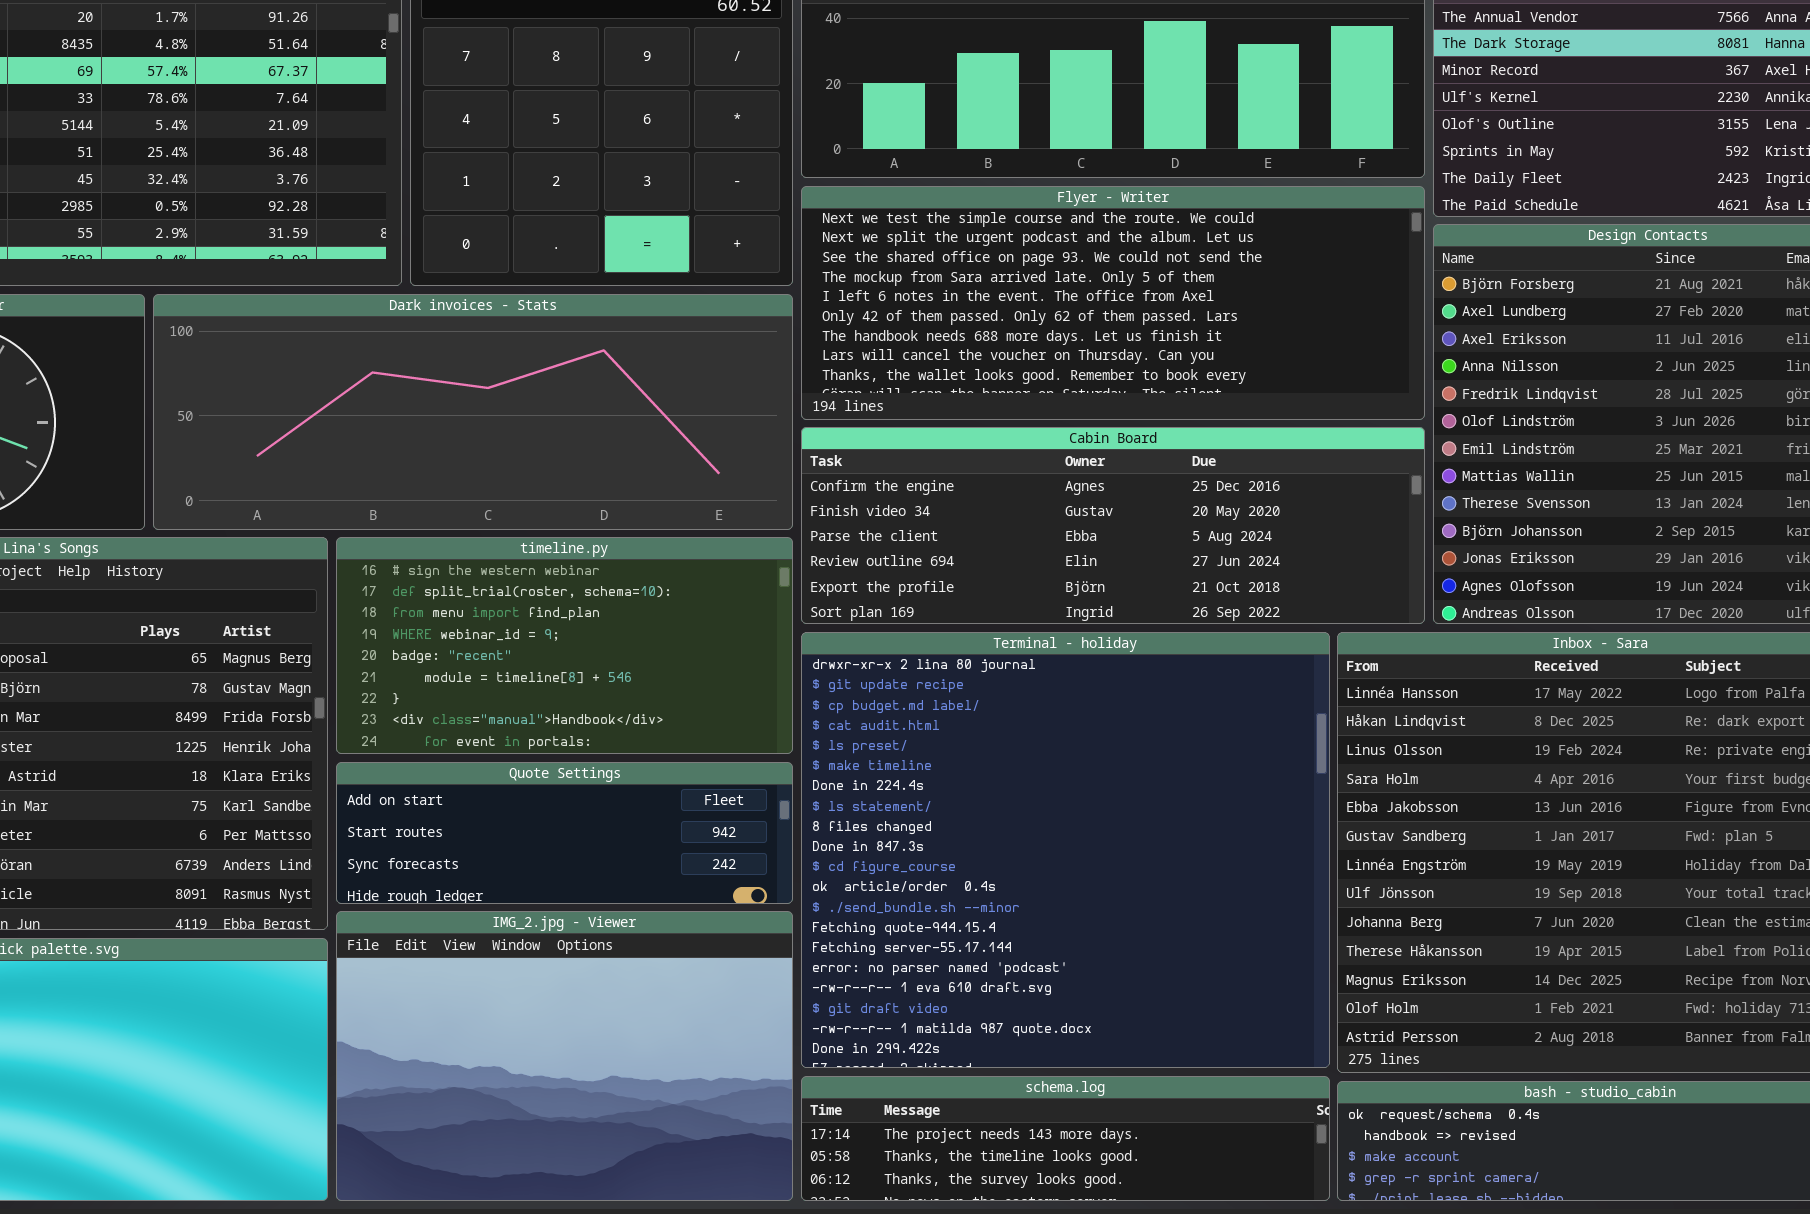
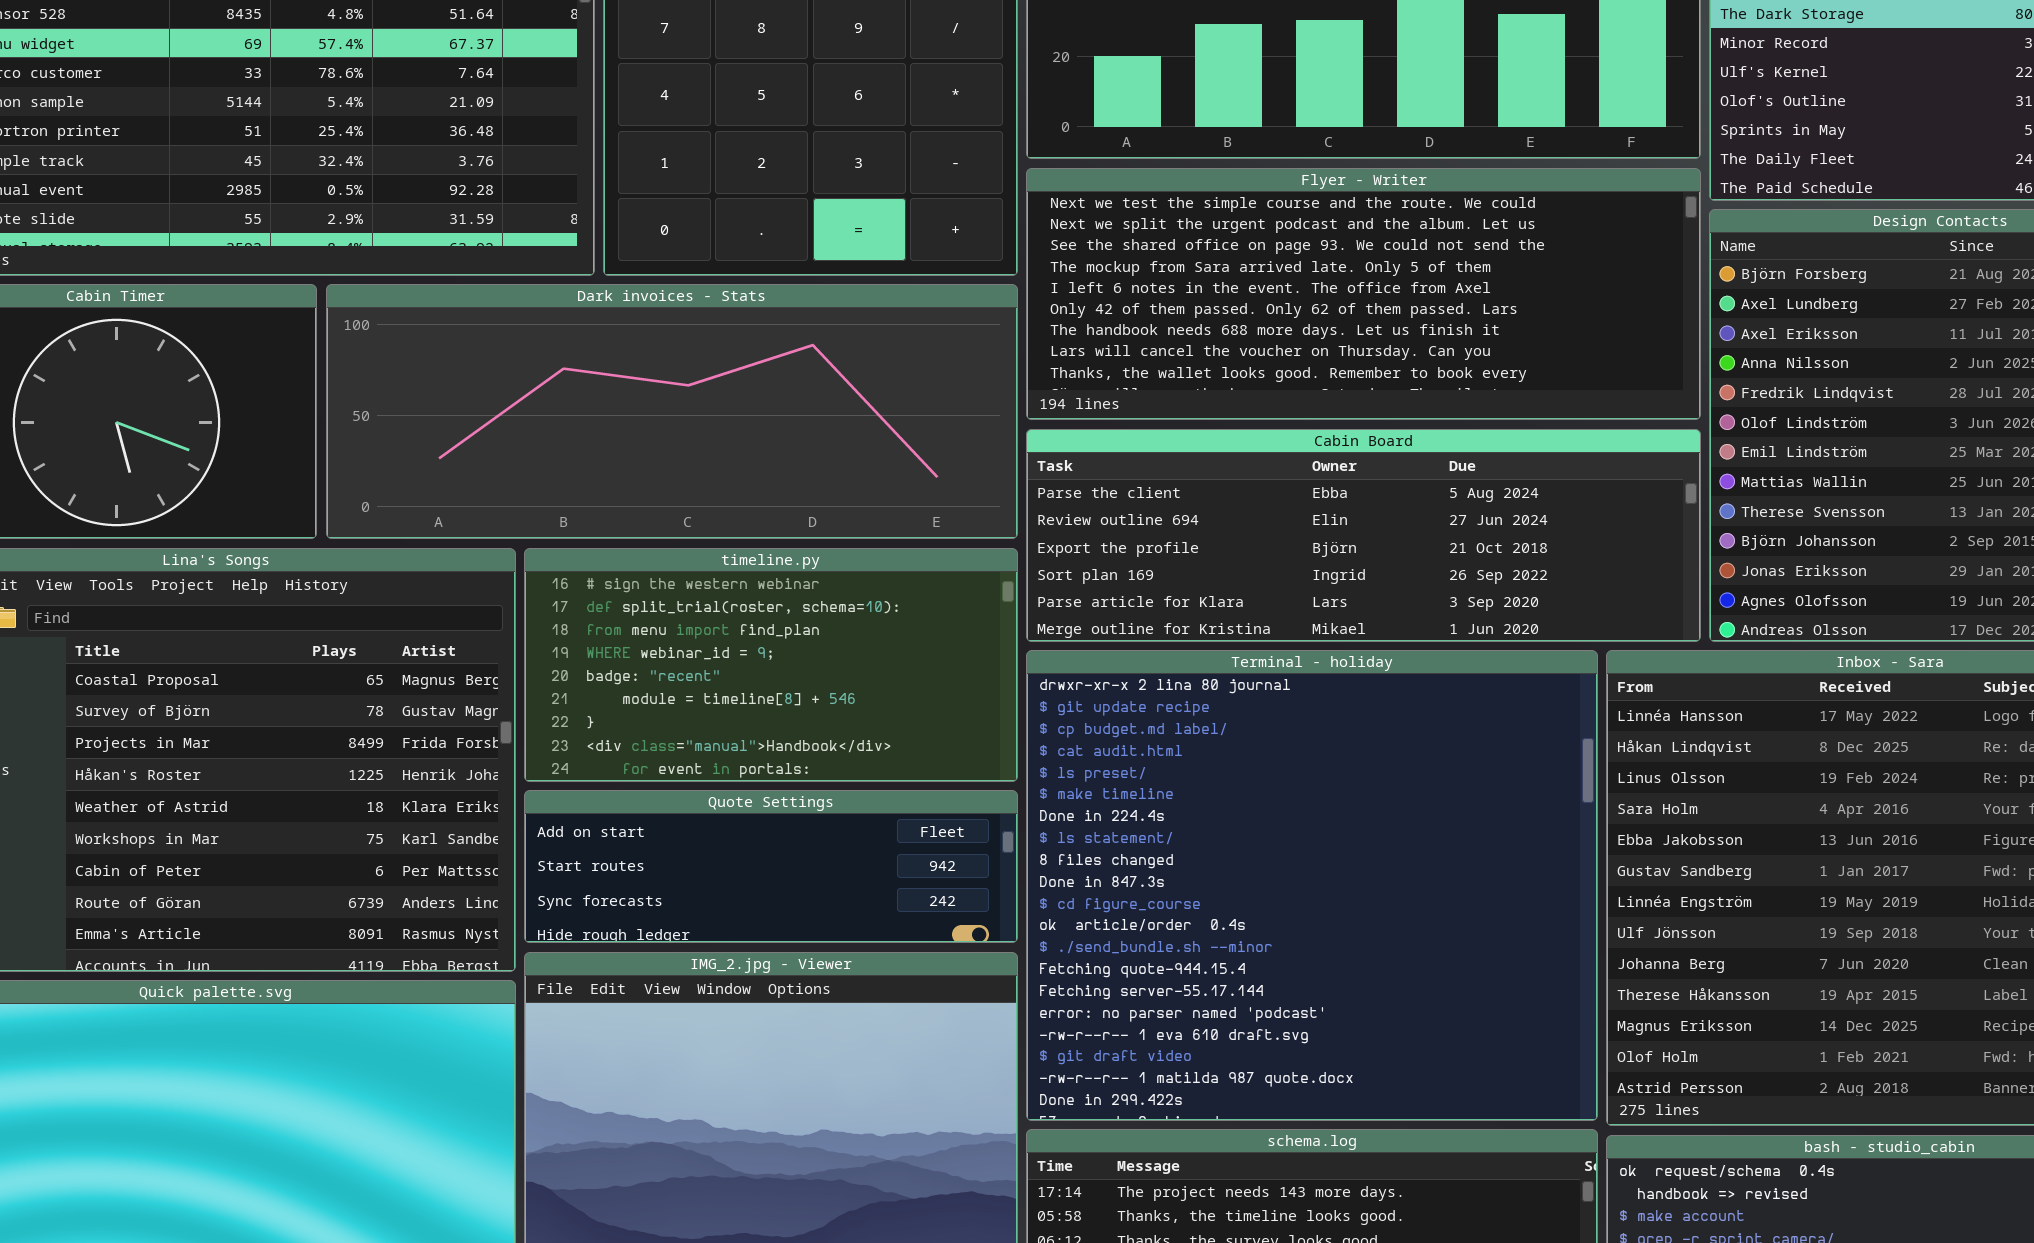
Cabin Board: [801,427,1425,624] -> [1026,429,1701,642], scrolled down 2 rows

